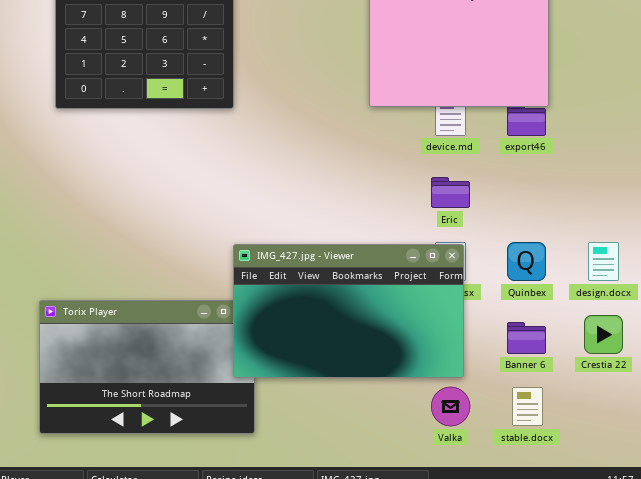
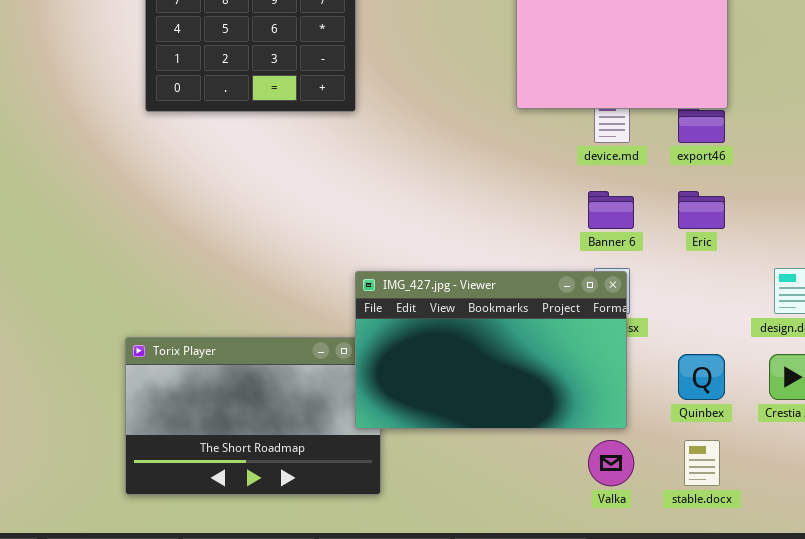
Eric: [431,177,470,208] -> [678,191,725,229], moved
Quinbex: [507,242,546,281] -> [678,354,725,400], moved
Banner 6: [507,322,546,354] -> [588,191,634,229], moved

